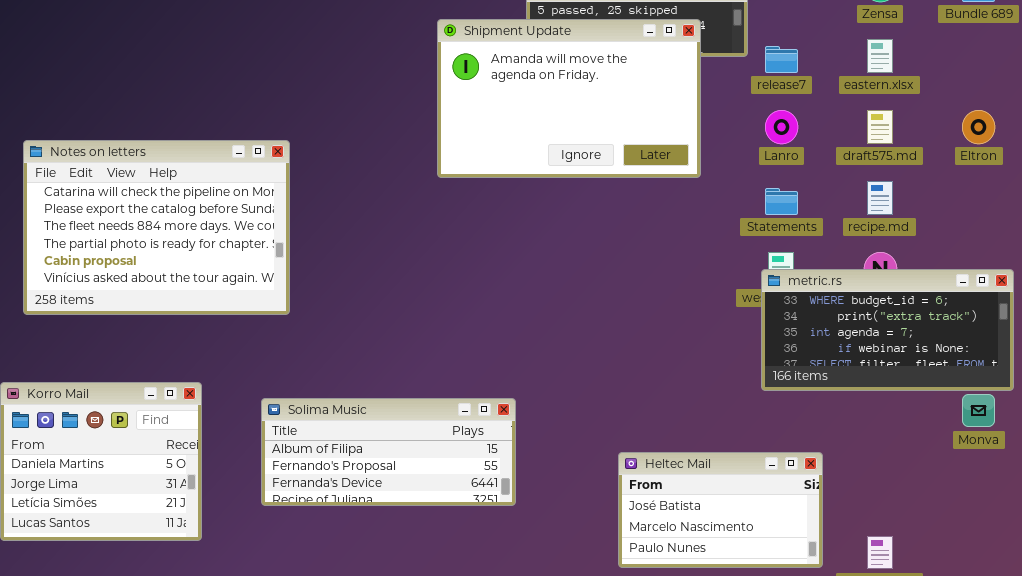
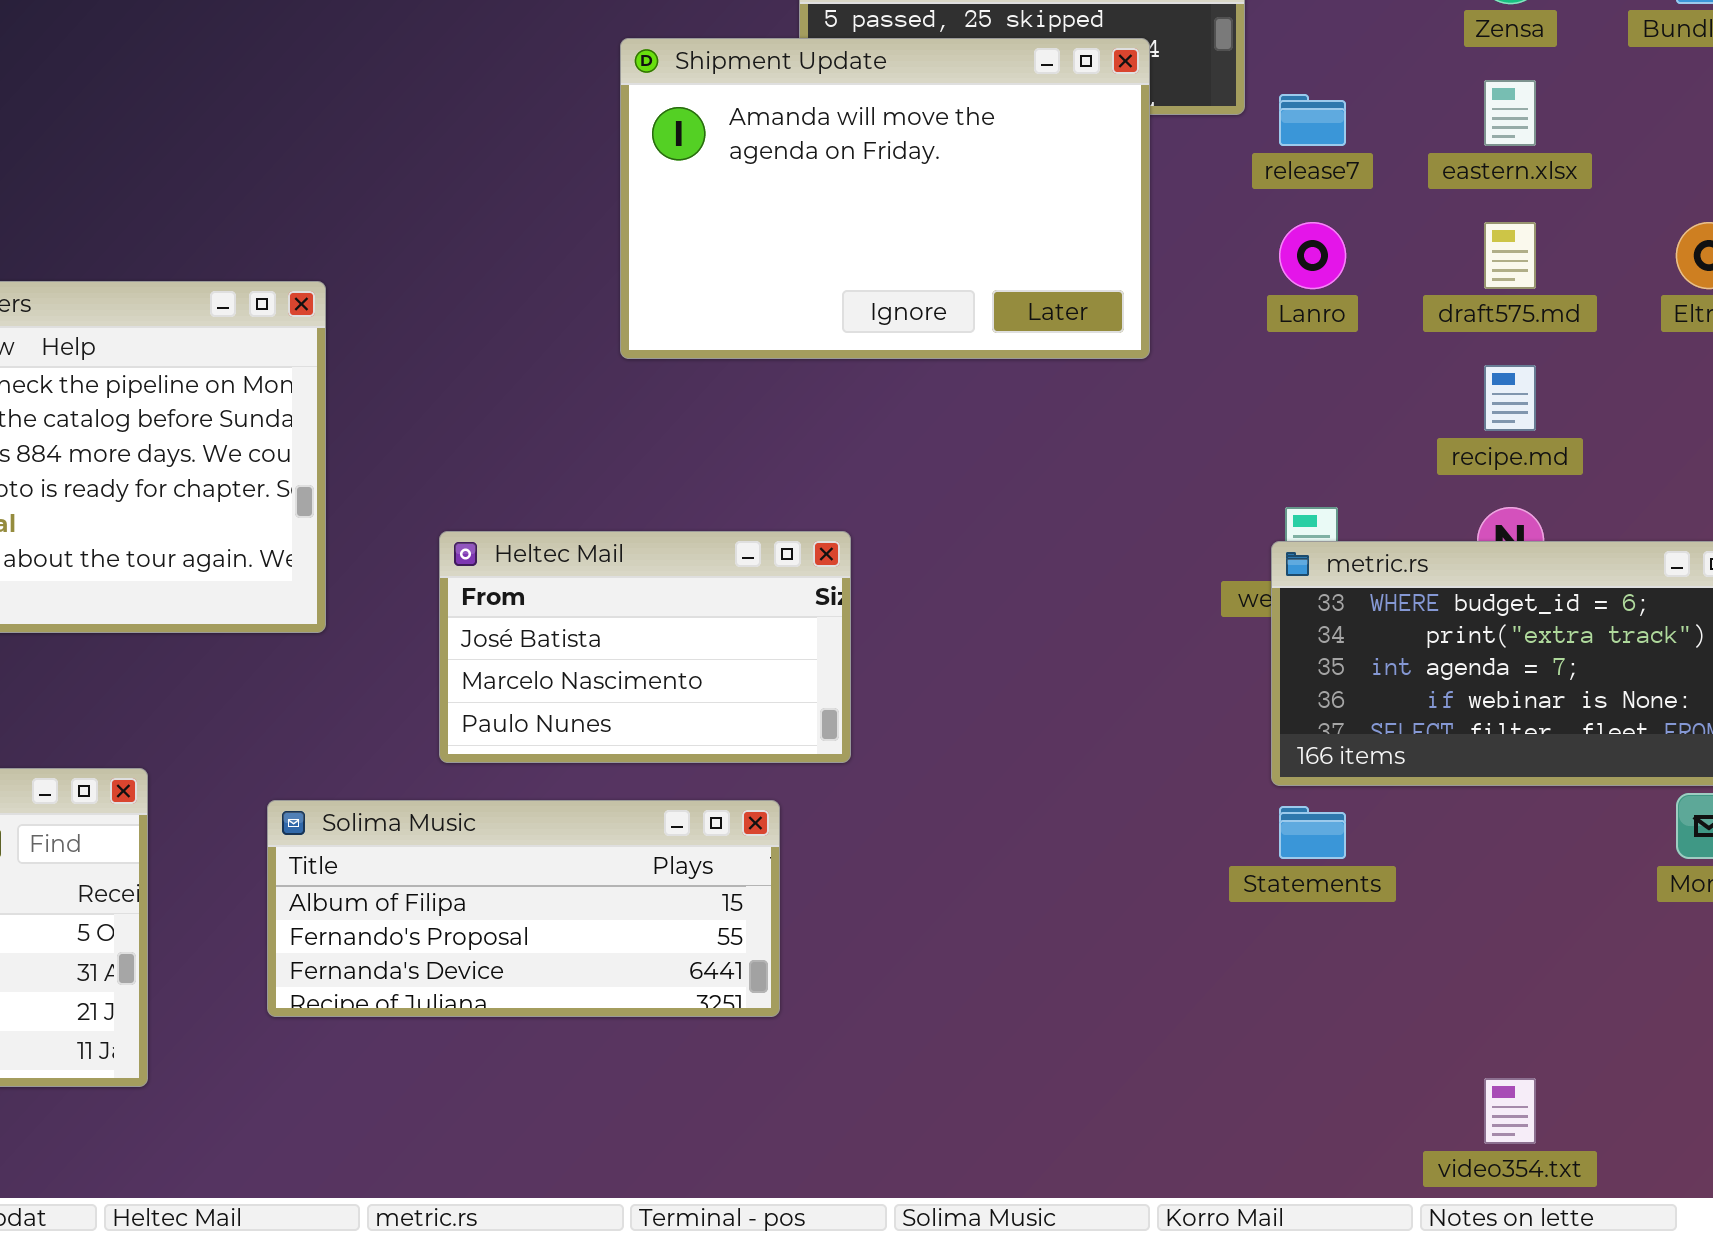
Statements: [765,188,798,215] -> [1279,806,1346,859], moved
Heltec Mail: [618,452,823,568] -> [439,531,851,763], moved

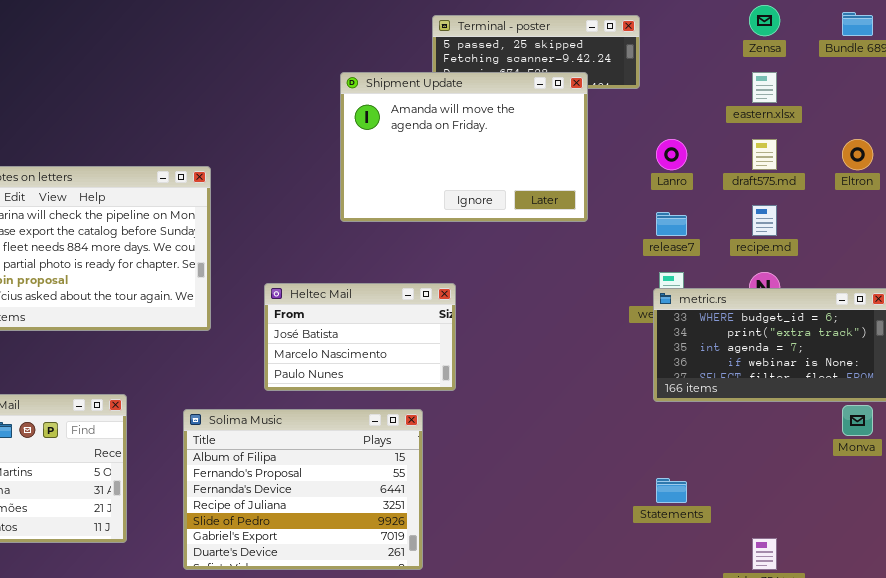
Shipment Update: [620,38,1150,359] -> [340,72,588,222], moved
release7: [1279,94,1346,146] -> [656,212,687,236], moved
Solima Music: [267,800,780,1017] -> [183,409,423,570], resized
Statements: [1279,806,1346,859] -> [656,478,687,503], moved

